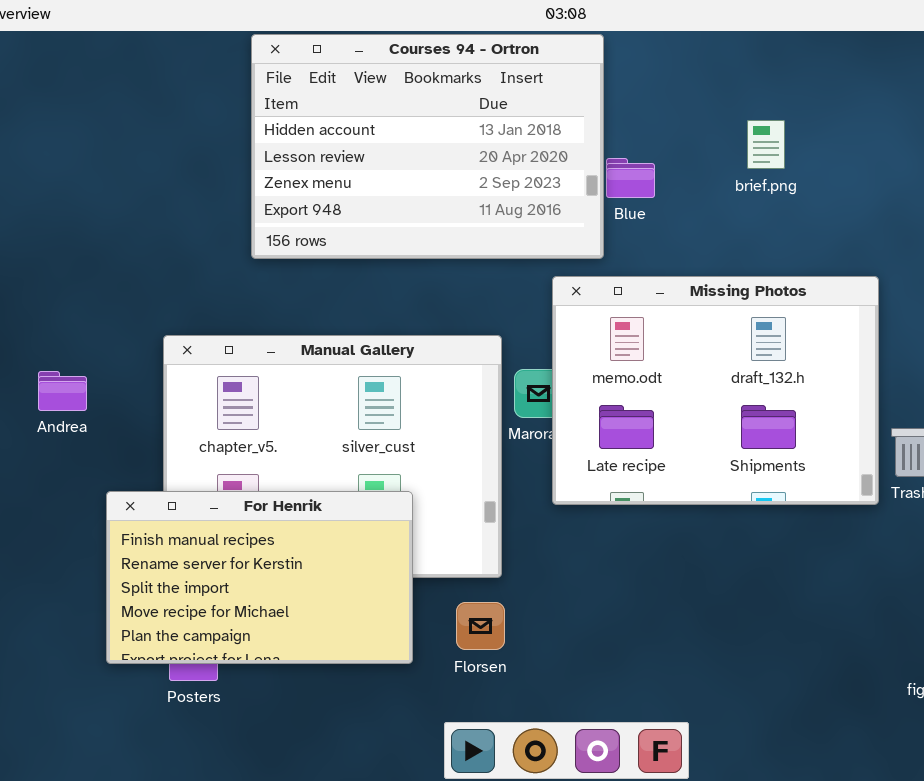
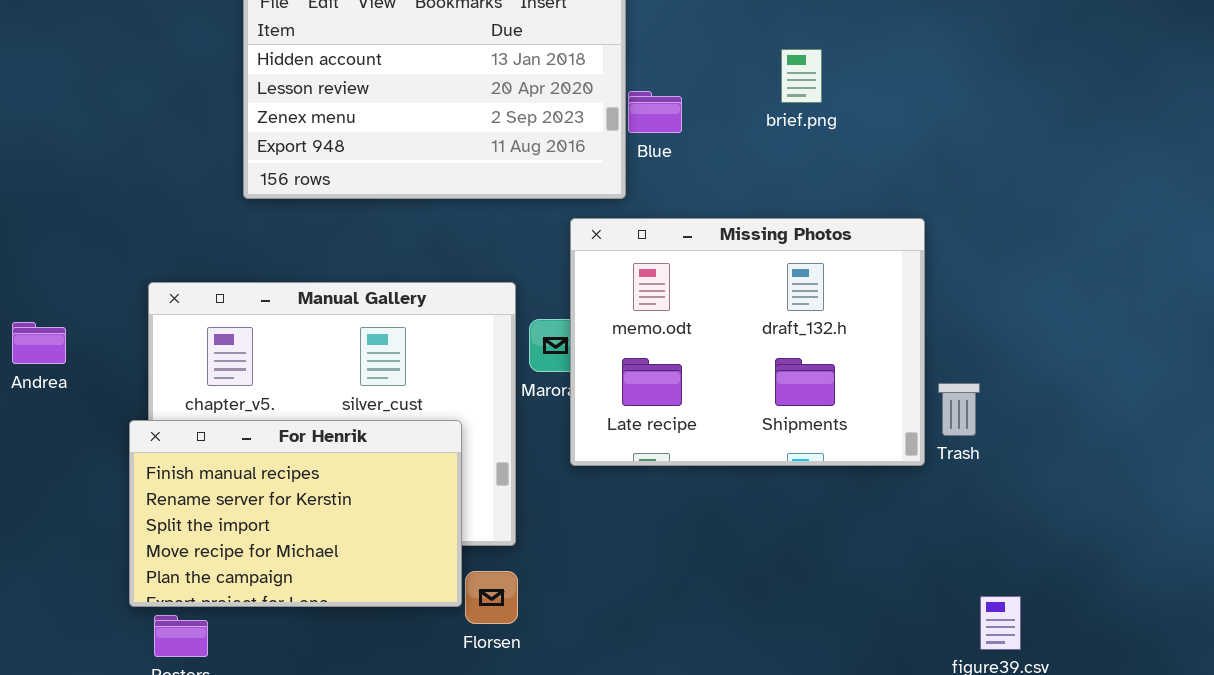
For Henrik: [106,491,413,664] -> [129,420,462,607], moved

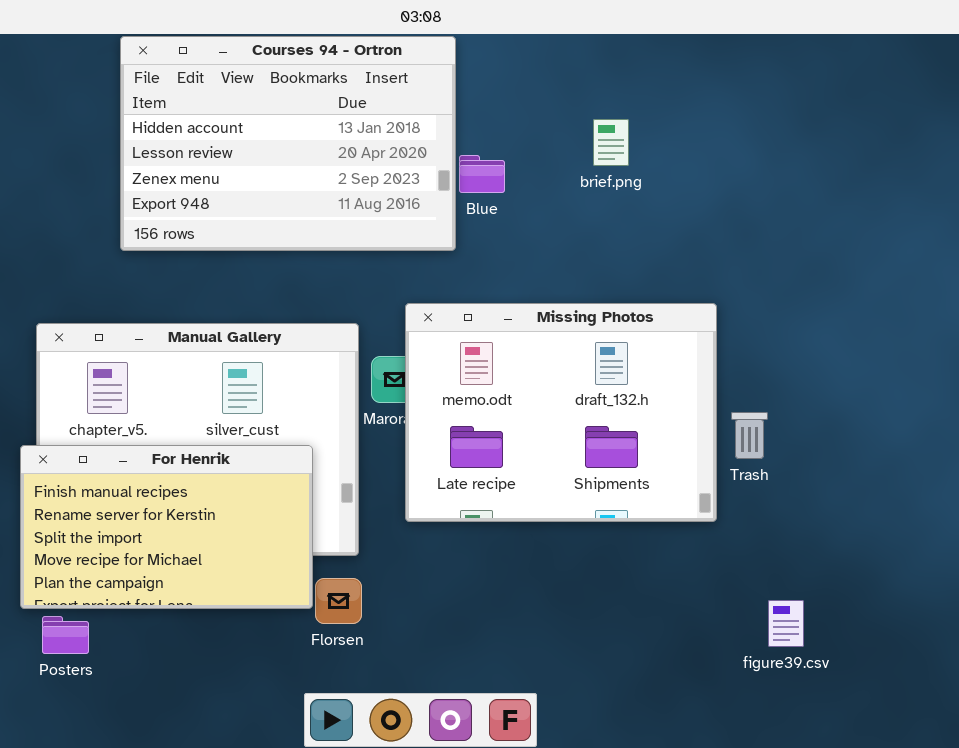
Missing Photos: [570,218,925,466] -> [405,303,717,522], moved

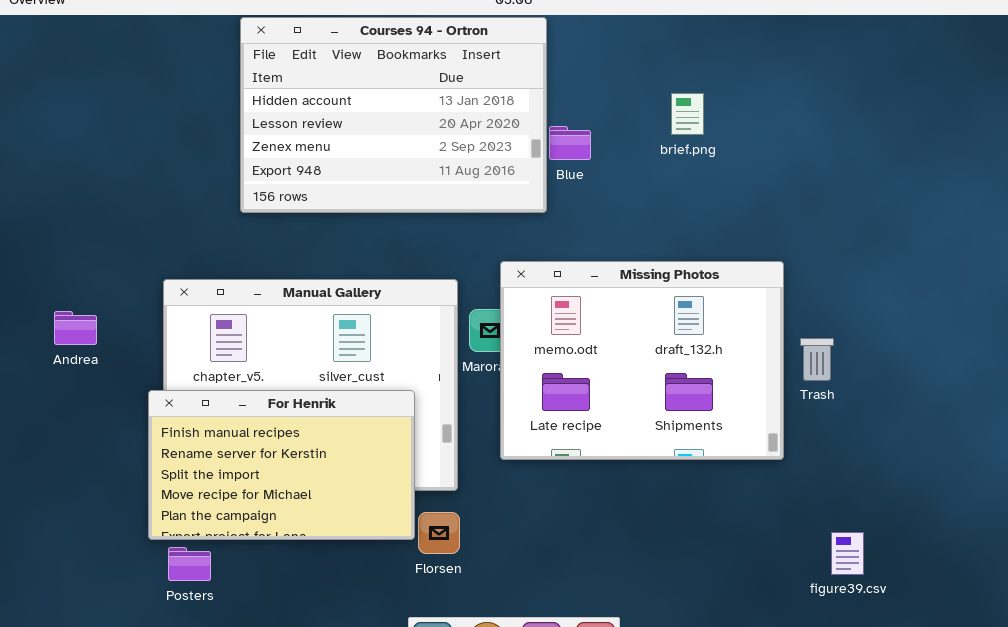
Trash: [731,412,768,459] -> [800,338,834,381], moved

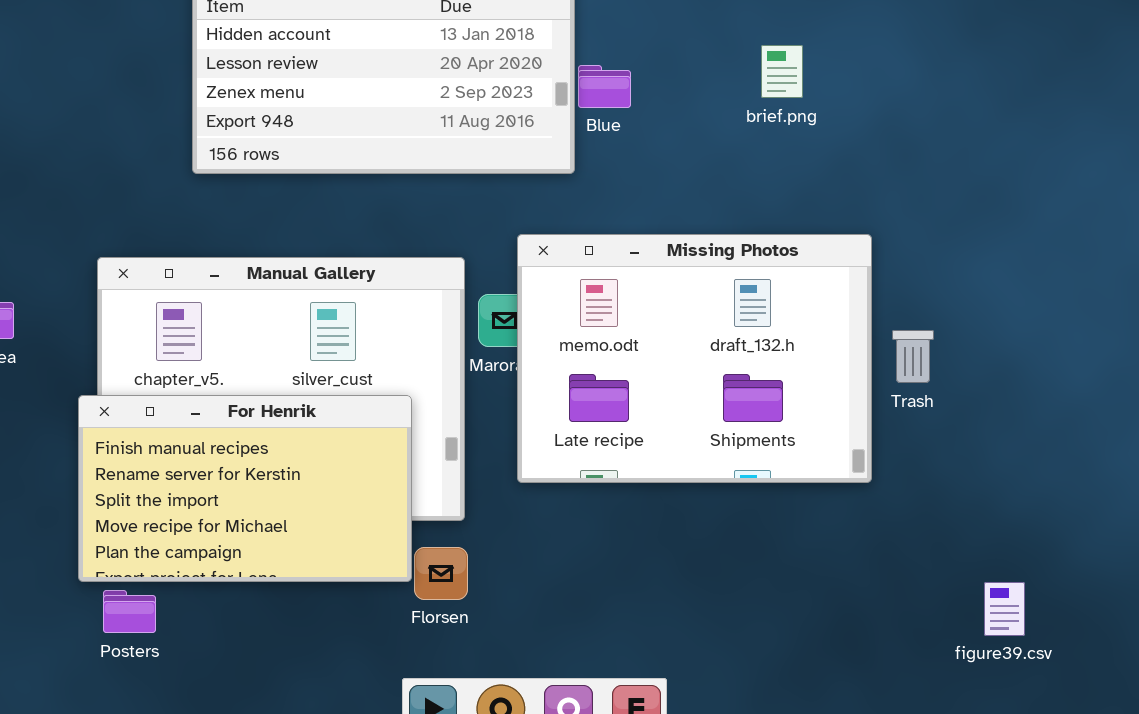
brief.png: [671,93,704,135] -> [761,45,803,98], moved
figure39.csv: [831,532,864,575] -> [984,582,1025,636], moved

